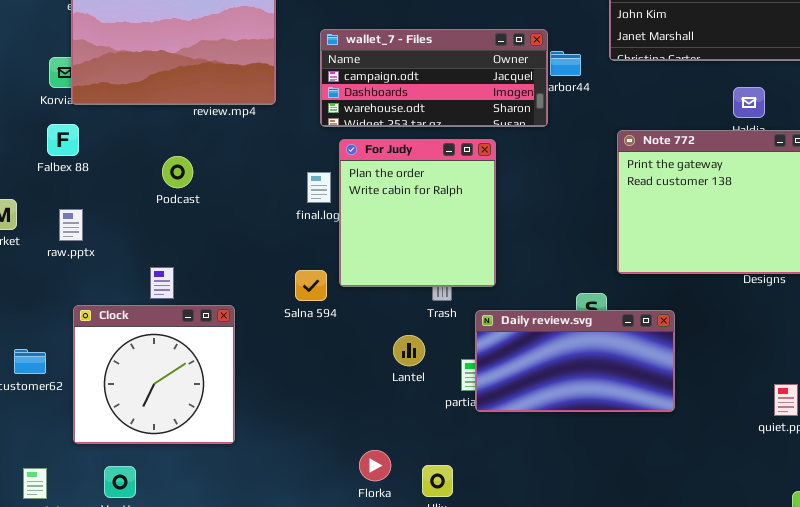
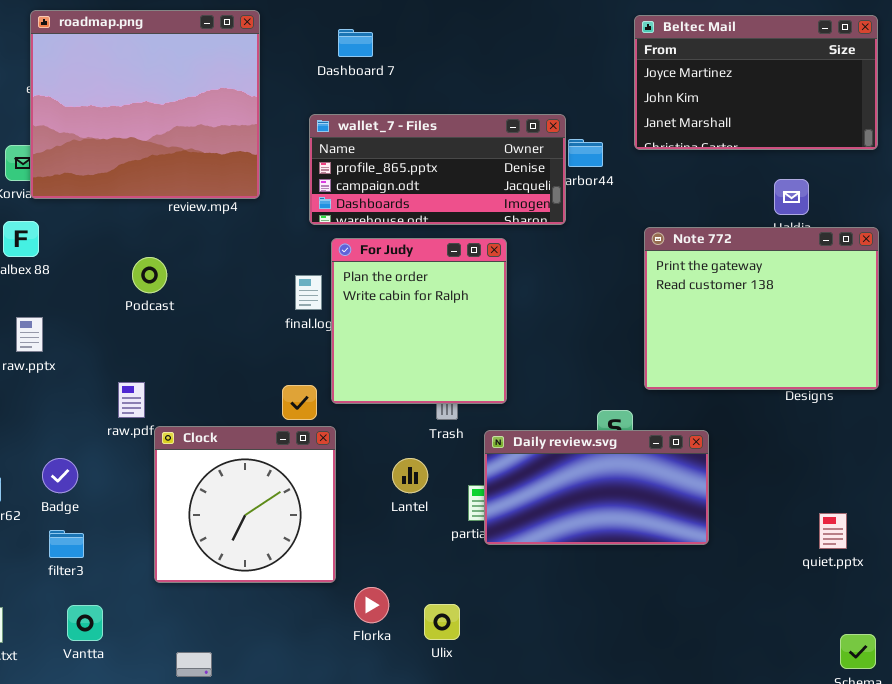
wallet_7 - Files: [320,29,548,127] -> [309,114,566,225], scrolled up 1 row
Clock: [73,305,235,444] -> [154,426,336,583], moved

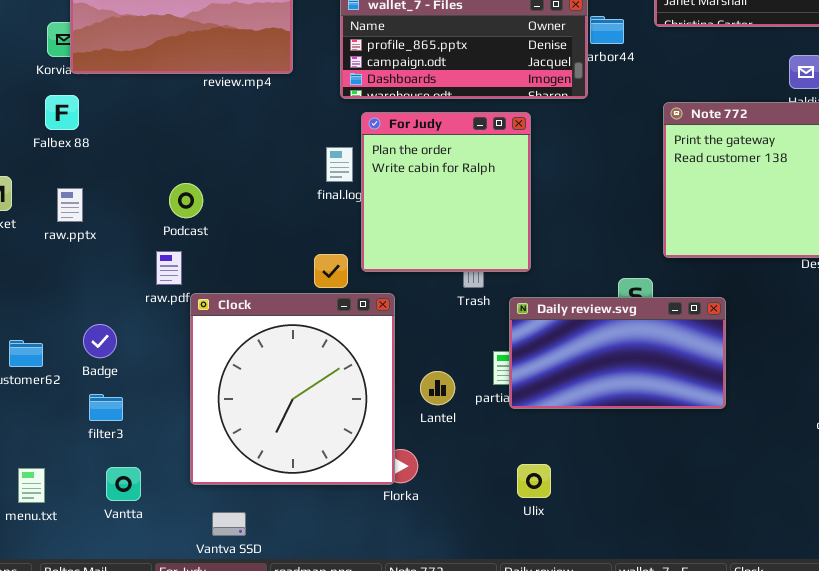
Podcast: [132,257,167,293] -> [169,183,203,218], moved
Clock: [154,426,336,583] -> [190,293,395,485], resized
Lantel: [392,458,428,493] -> [420,371,455,405], moved
Ulix: [424,604,460,640] -> [517,464,551,498], moved

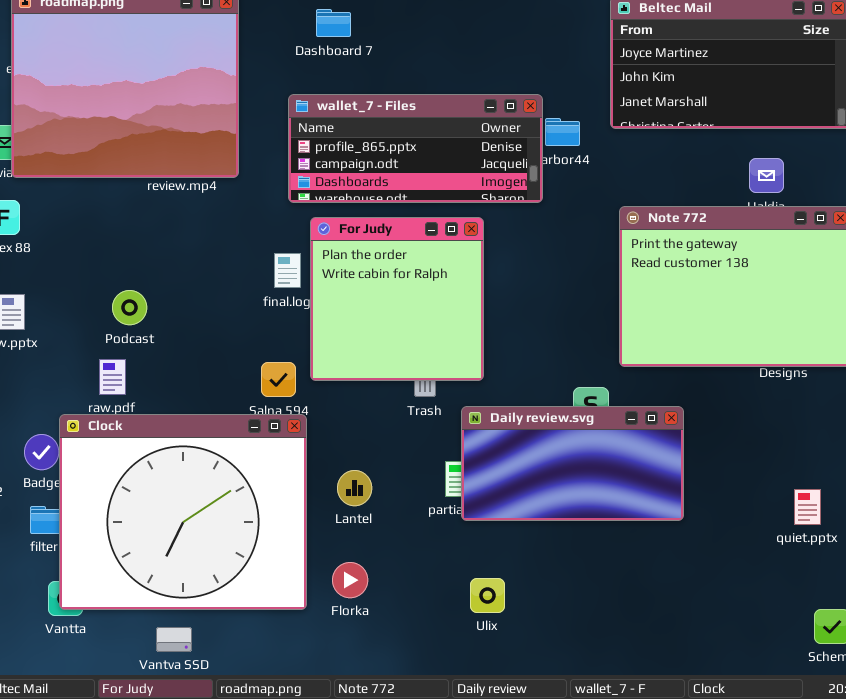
Clock: [190,293,395,485] -> [59,414,307,610], moved, resized
Lantel: [420,371,455,405] -> [337,470,372,506], moved

